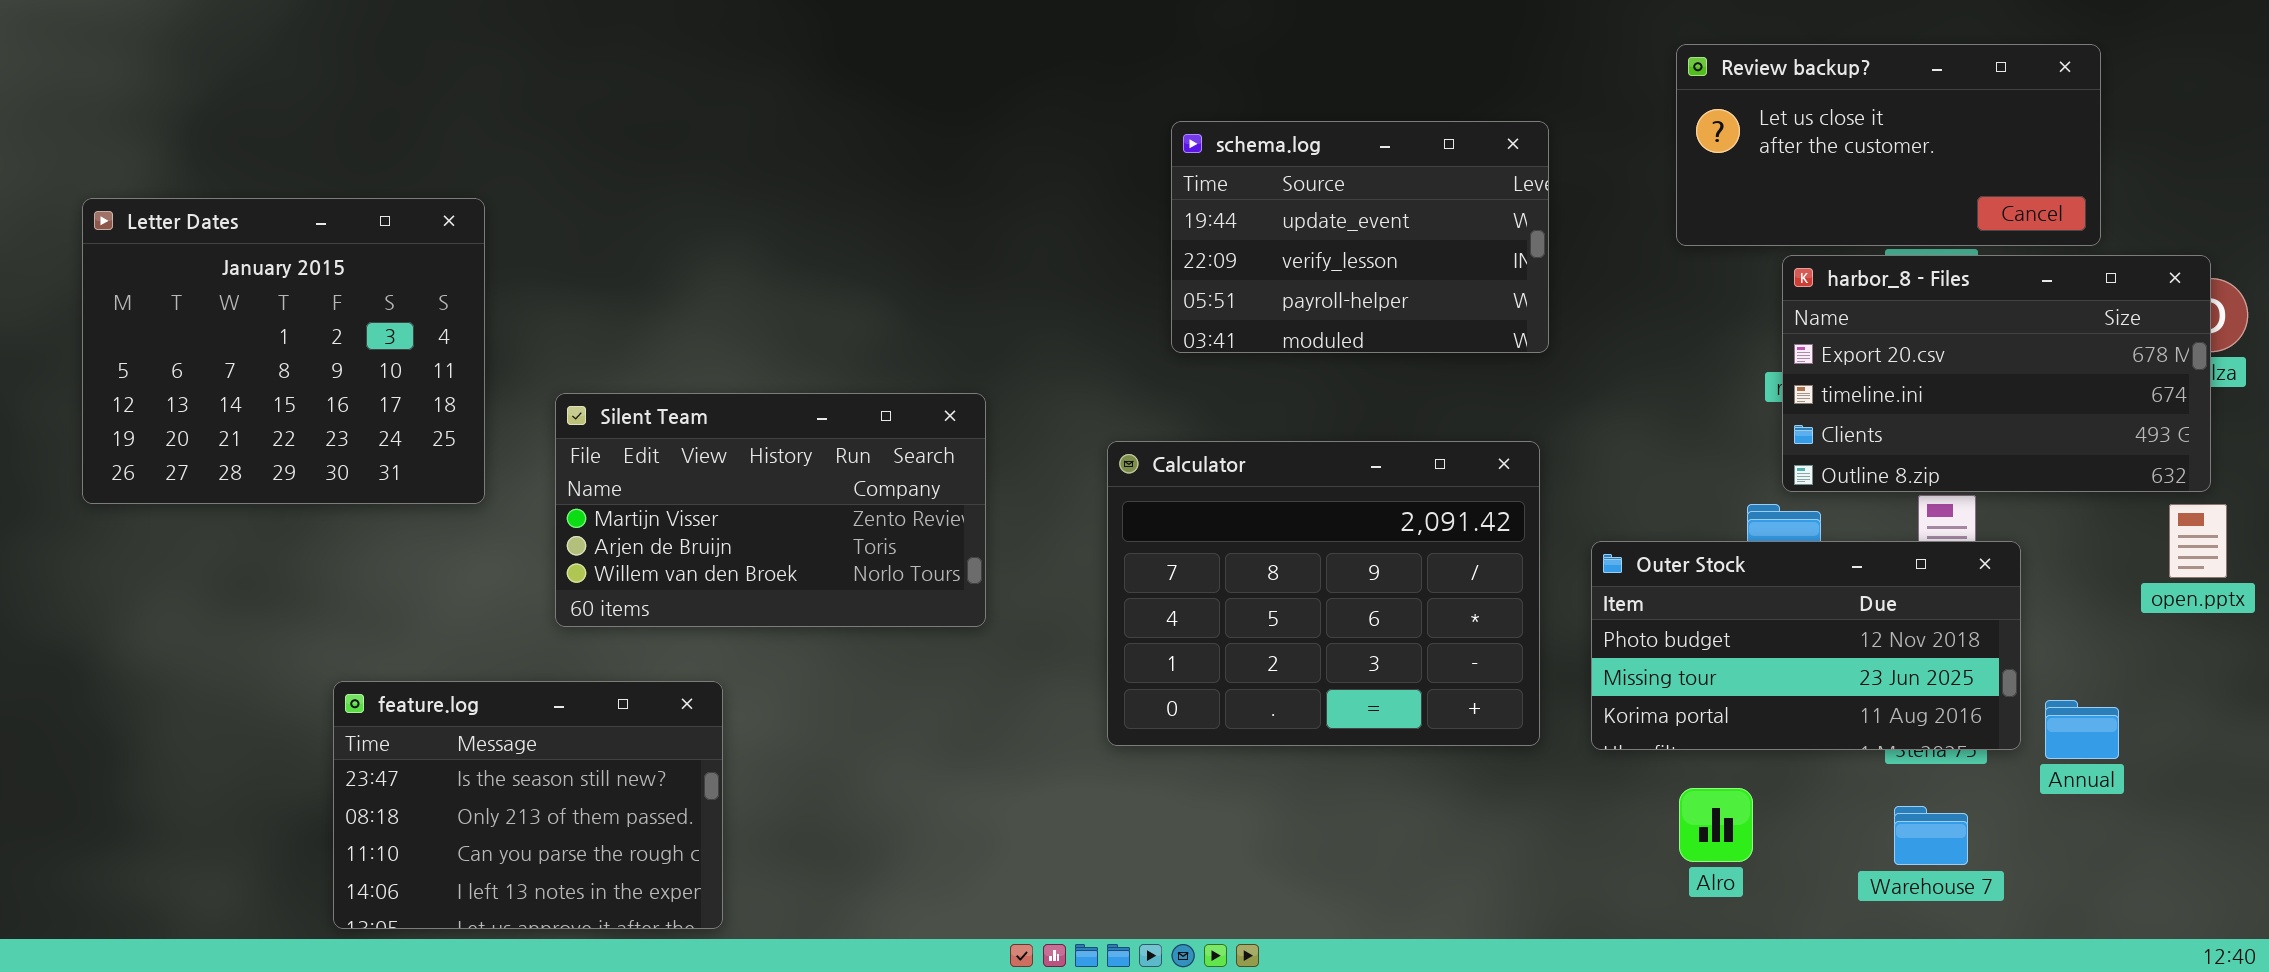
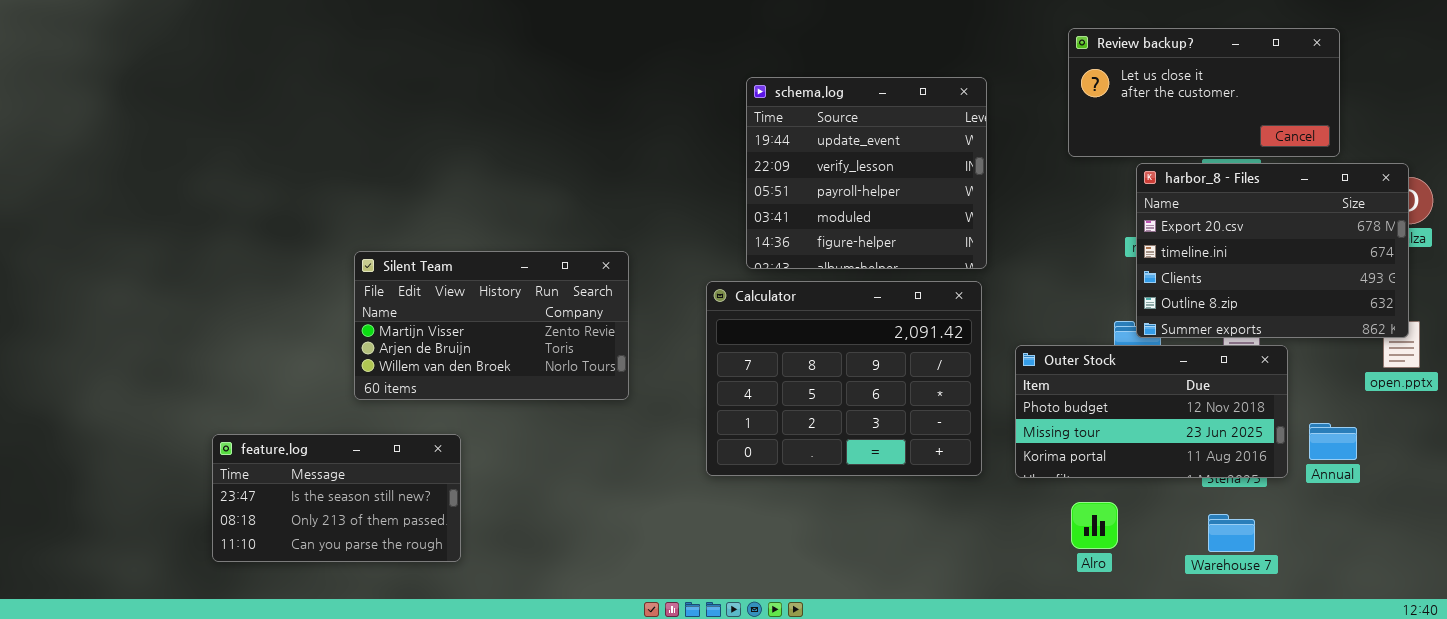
schema.log: [1171,121,1549,353] -> [746,77,987,269], resized
Letter Dates: [82,198,485,504] -> none, closed
harbor_8 - Files: [1782,255,2211,492] -> [1136,163,1409,338], resized
feature.log: [333,681,723,929] -> [212,434,461,562], resized
Annual: [2045,700,2119,759] -> [1309,423,1357,460], moved

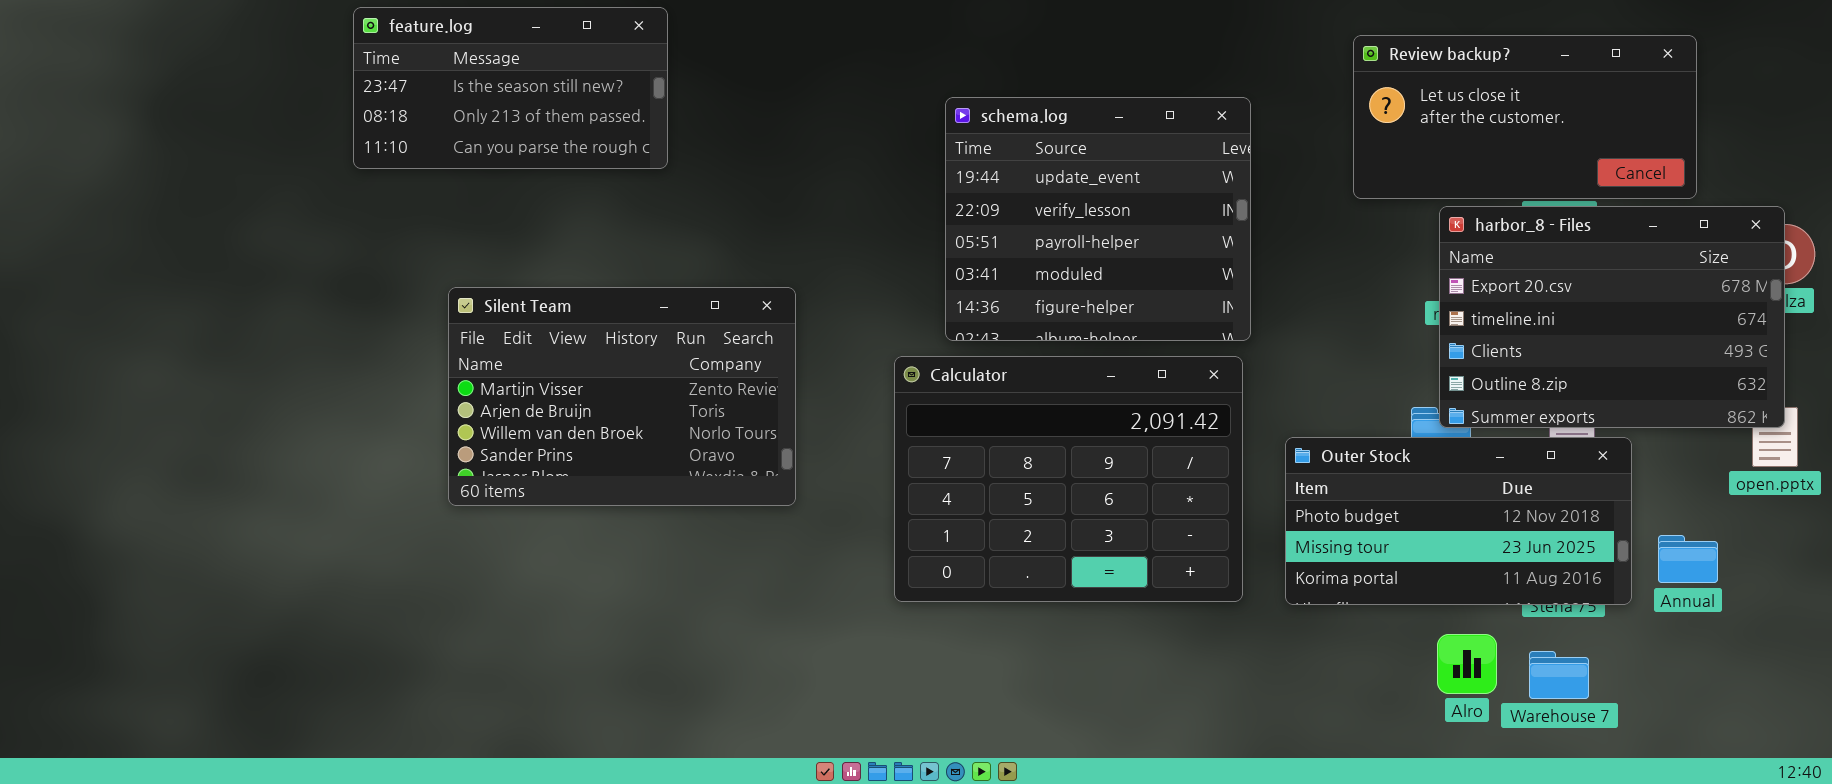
Silent Team: [354,251,629,400] -> [448,287,796,506], resized
feature.log: [212,434,461,562] -> [353,7,668,169], moved
Alro: [1071,502,1118,549] -> [1437,634,1497,694], moved

